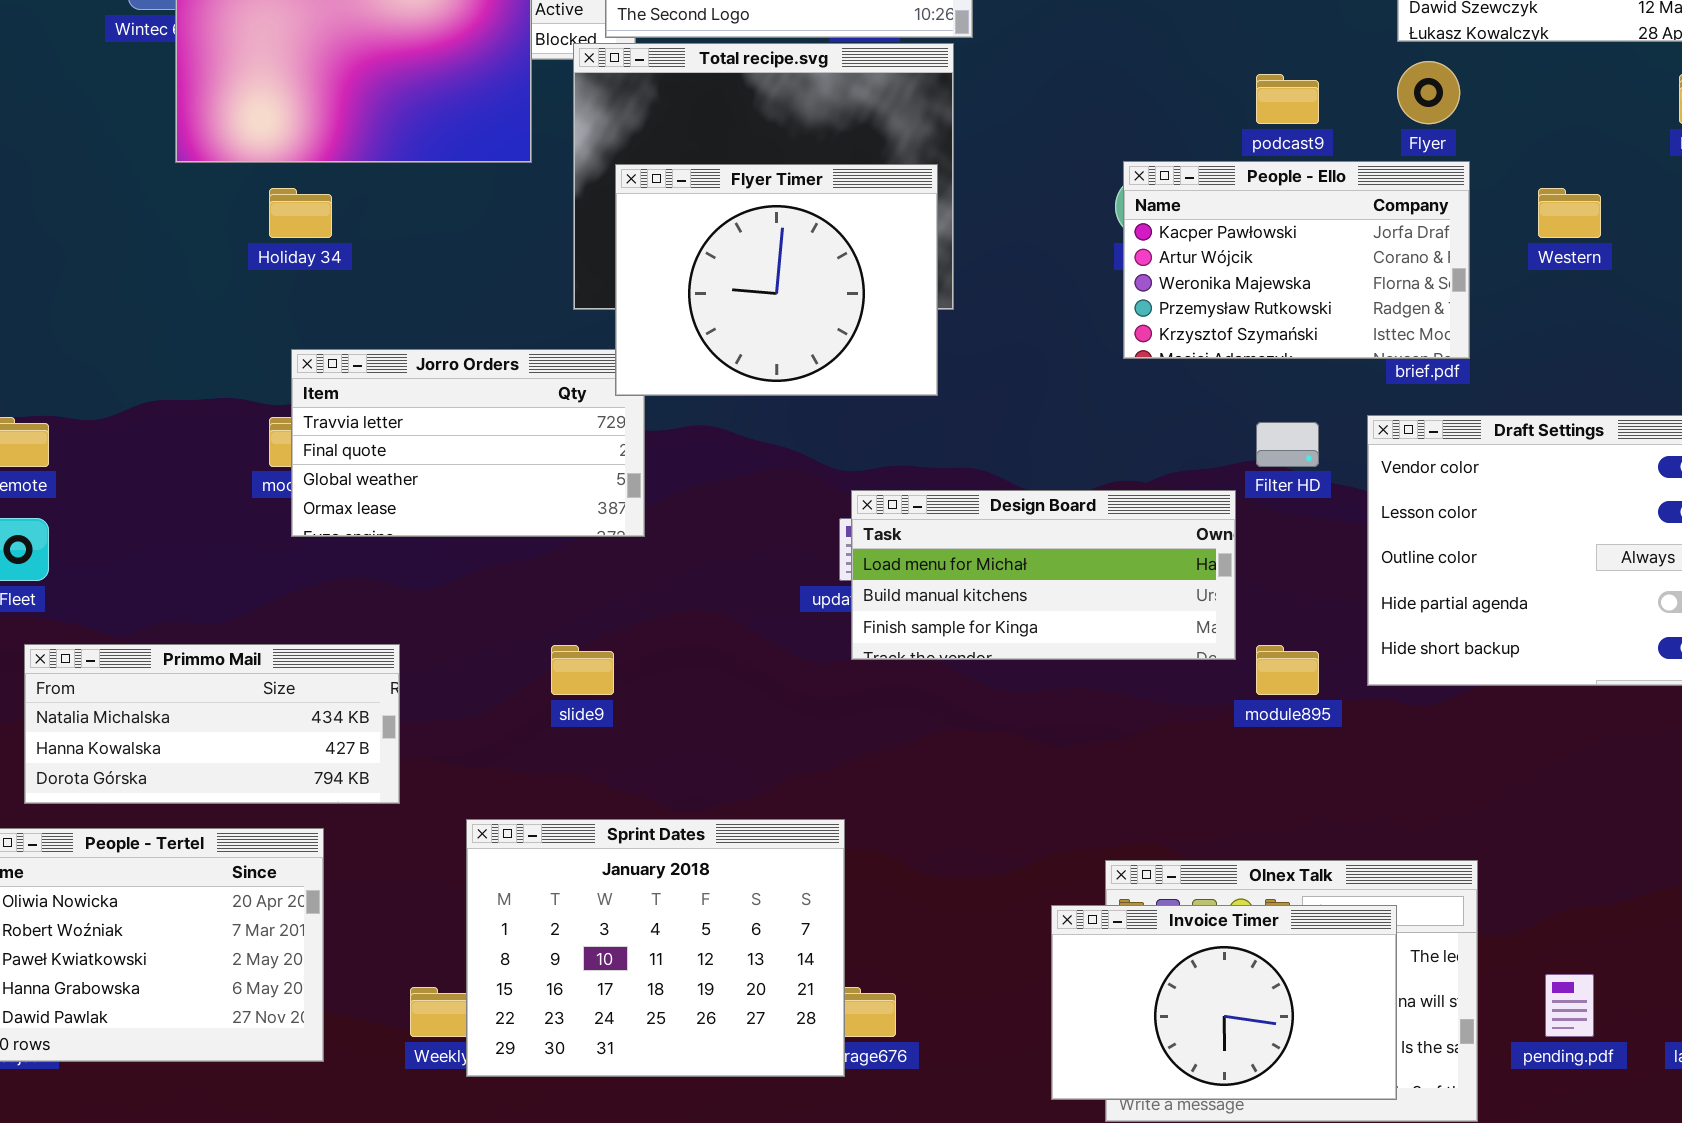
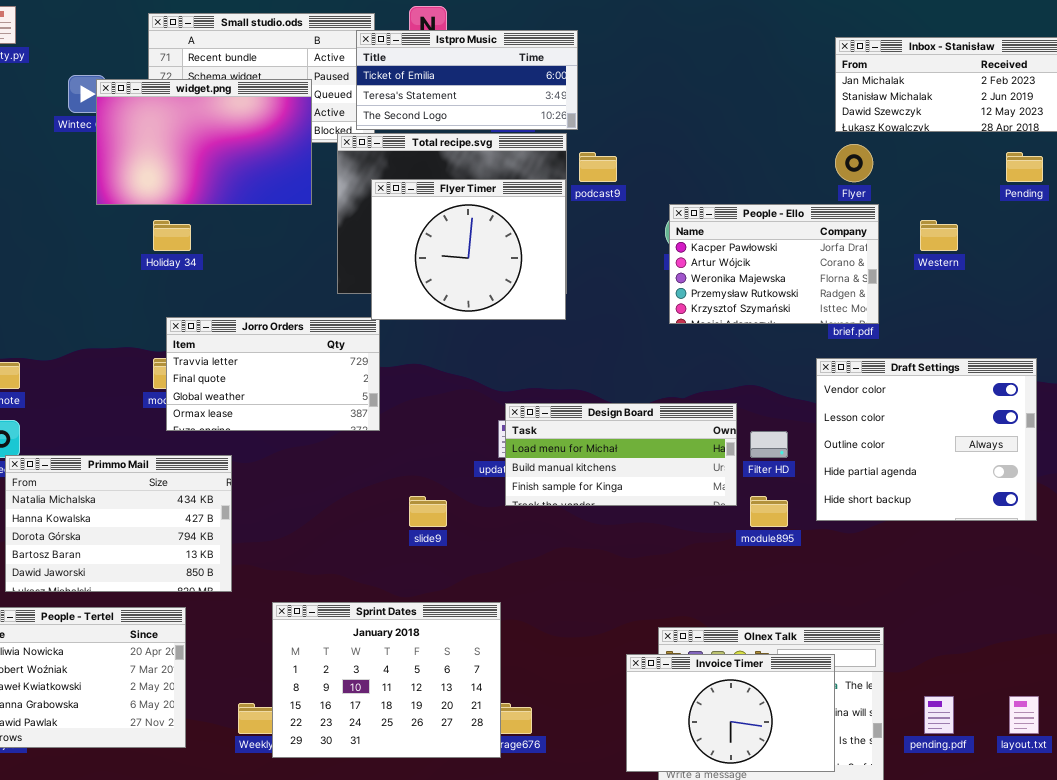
podcast9: [1256,74,1319,124] -> [579,152,617,182], moved
Flyer Timer: [615,164,938,396] -> [371,179,566,320], moved
Filter HD: [1256,422,1319,467] -> [750,431,788,458], moved
Primmo Mail: [24,644,400,804] -> [5,455,232,592], resized
slide9: [551,645,614,695] -> [409,496,447,527], moved

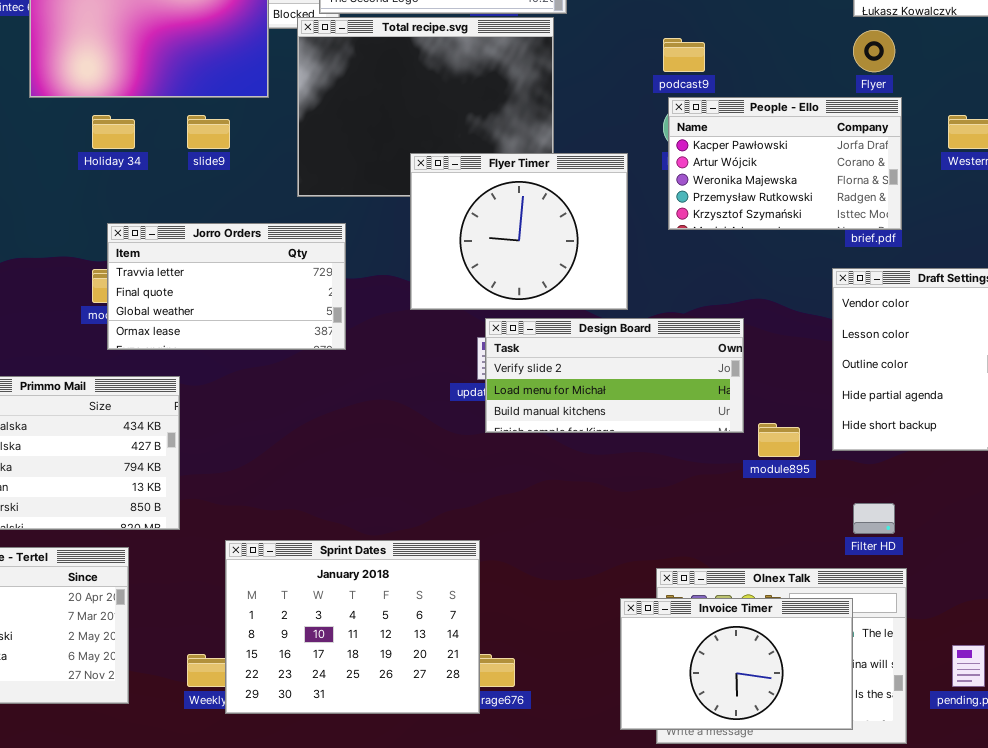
podcast9: [579,152,617,182] -> [663,38,705,72], moved
Flyer Timer: [371,179,566,320] -> [410,153,628,310], moved
Design Board: [505,403,737,506] -> [485,318,744,433], scrolled up 1 row
Filter HD: [750,431,788,458] -> [853,503,895,534], moved
slide9: [409,496,447,527] -> [187,115,230,149], moved

